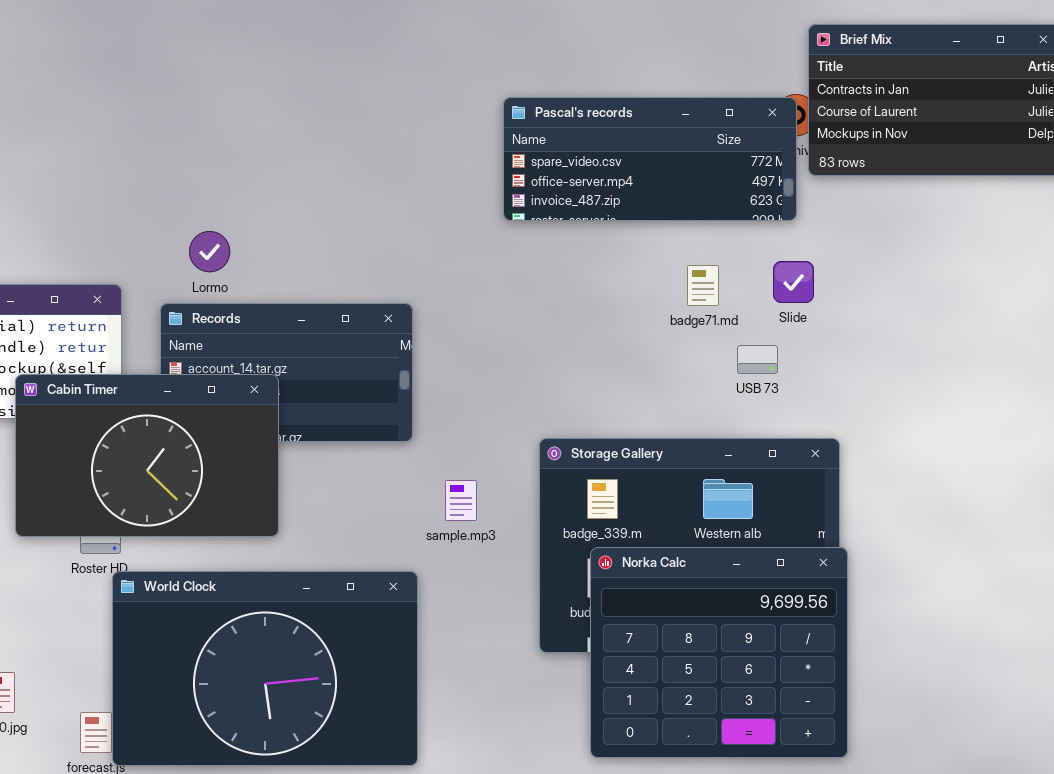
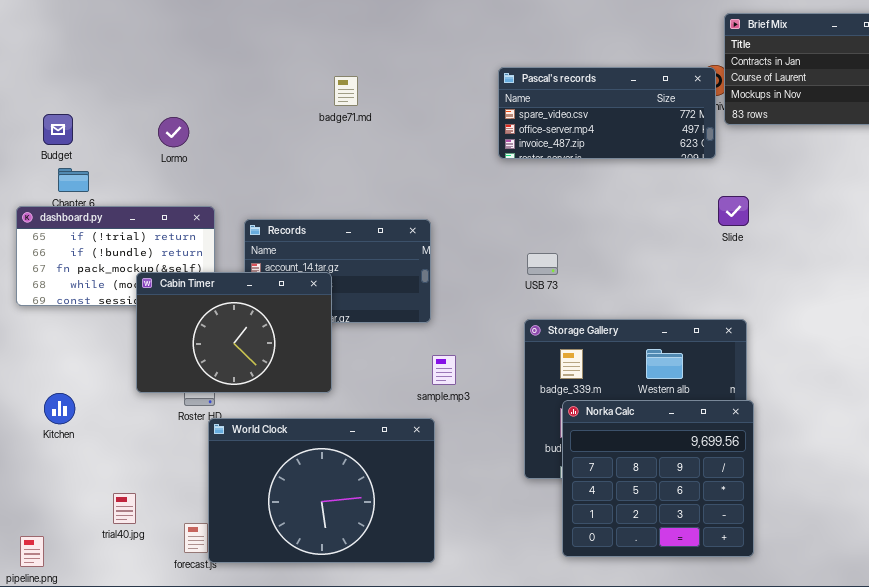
Lormo: [189,231,230,272] -> [158,117,189,147], moved
Slide: [773,261,814,303] -> [718,196,749,226], moved
badge71.md: [687,265,719,306] -> [334,76,358,106], moved
USB 73: [737,345,778,374] -> [527,253,558,275], moved
sample.mp3: [445,480,477,521] -> [432,355,456,385], moved

